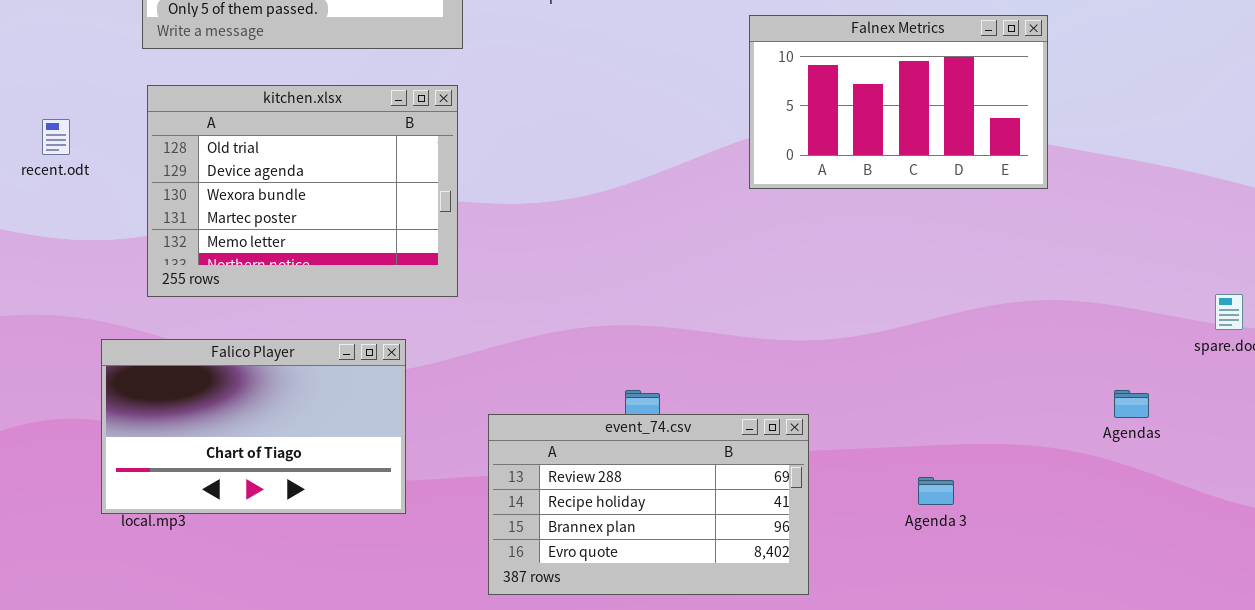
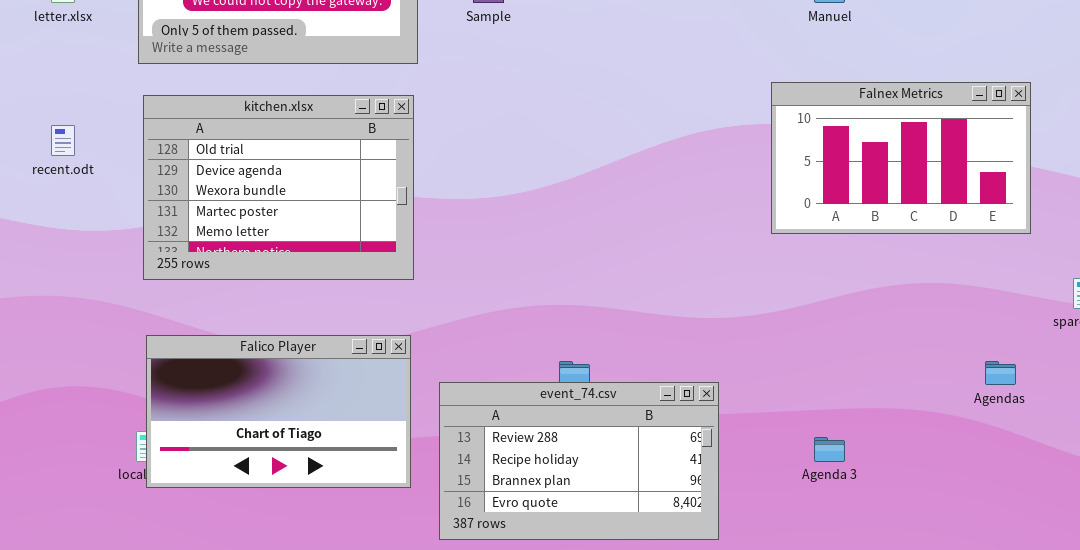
Falnex Metrics: [749,15,1048,189] -> [771,82,1031,234], moved
Falico Player: [101,339,406,514] -> [146,335,411,488], moved

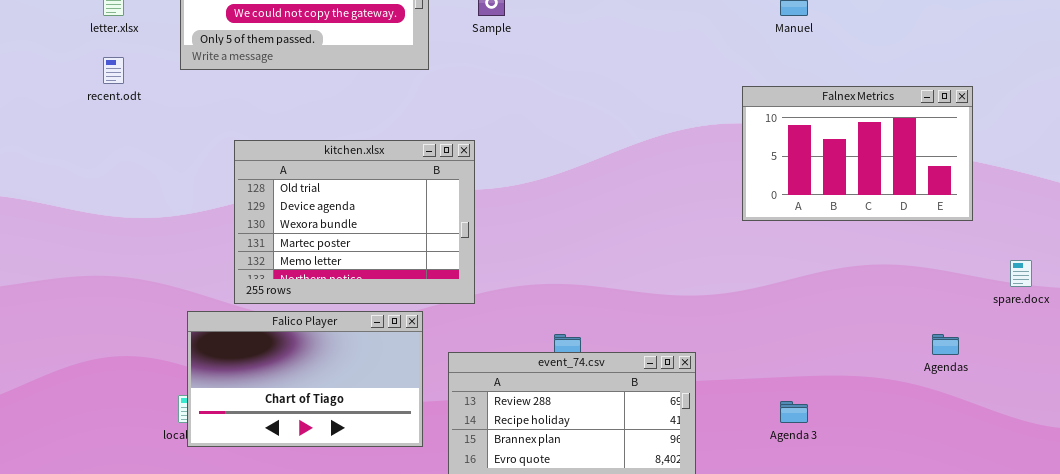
kitchen.xlsx: [143,95,414,280] -> [234,140,475,304], moved
recent.odt: [51,125,75,156] -> [103,57,124,84], moved

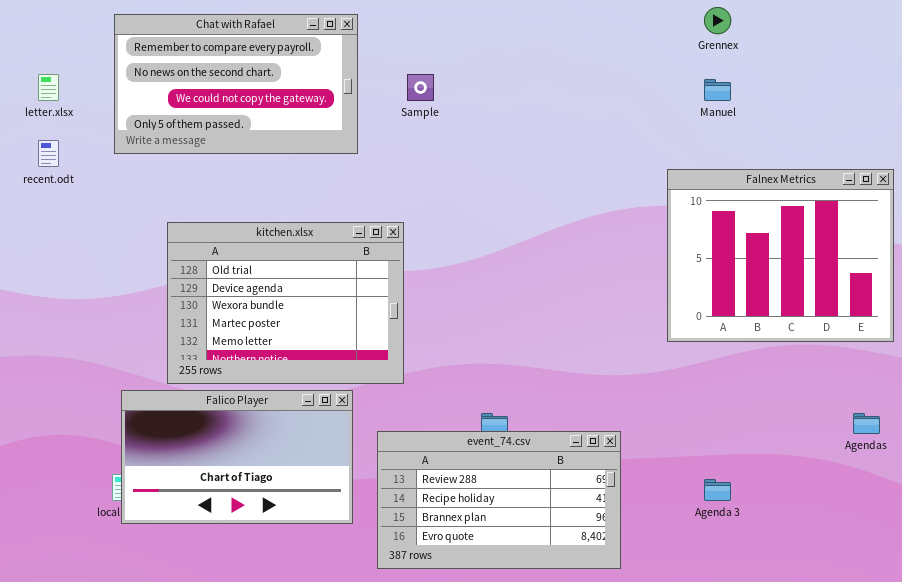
Falnex Metrics: [742,86,973,221] -> [667,169,894,342], resized

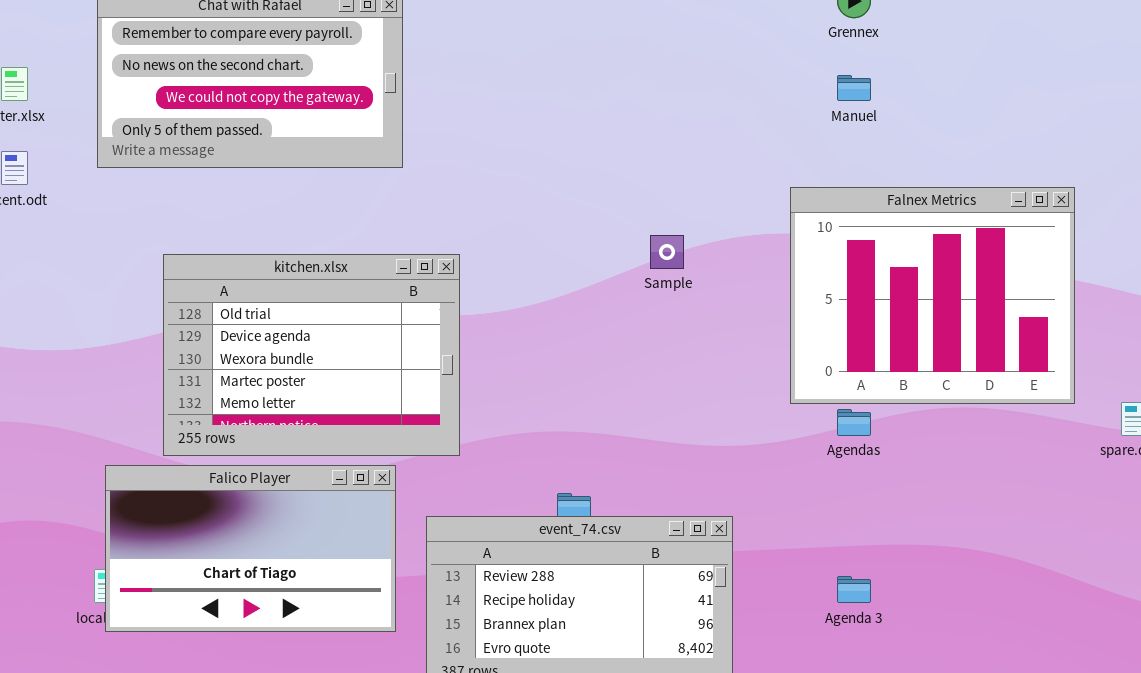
Sample: [407,74,434,101] -> [650,235,684,269], moved
Agendas: [853,413,880,434] -> [837,409,871,436], moved

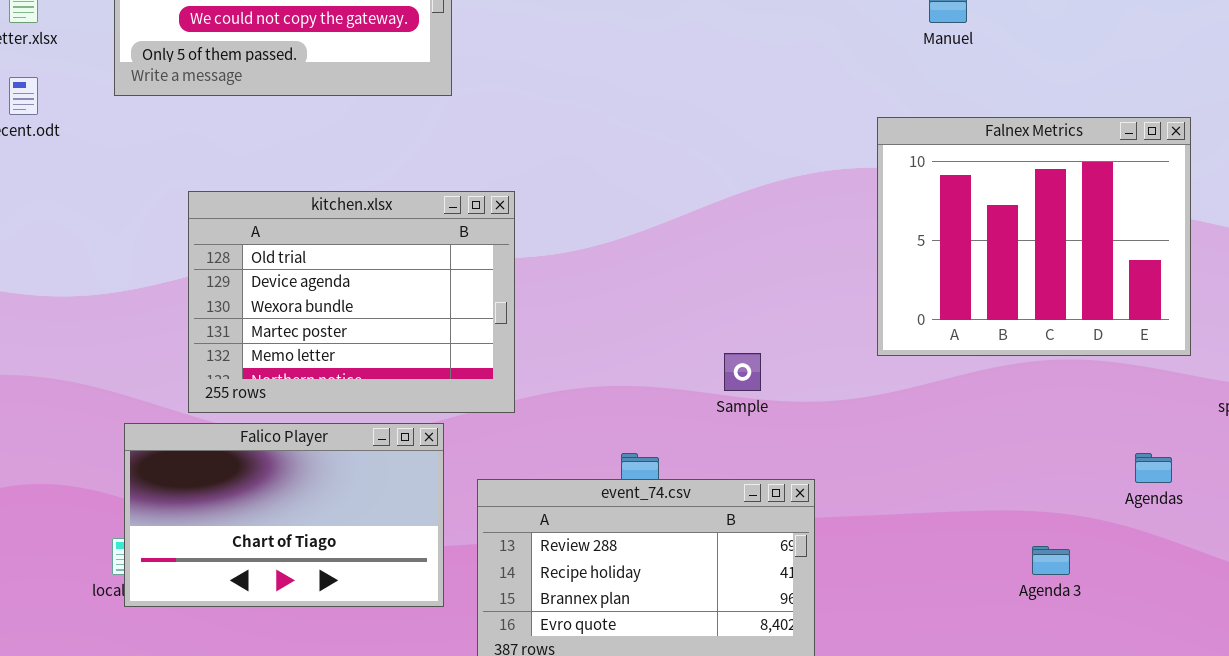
Sample: [650,235,684,269] -> [724,353,761,391], moved
Agendas: [837,409,871,436] -> [1135,453,1172,483], moved
Agenda 3: [837,576,871,603] -> [1032,546,1070,575], moved

